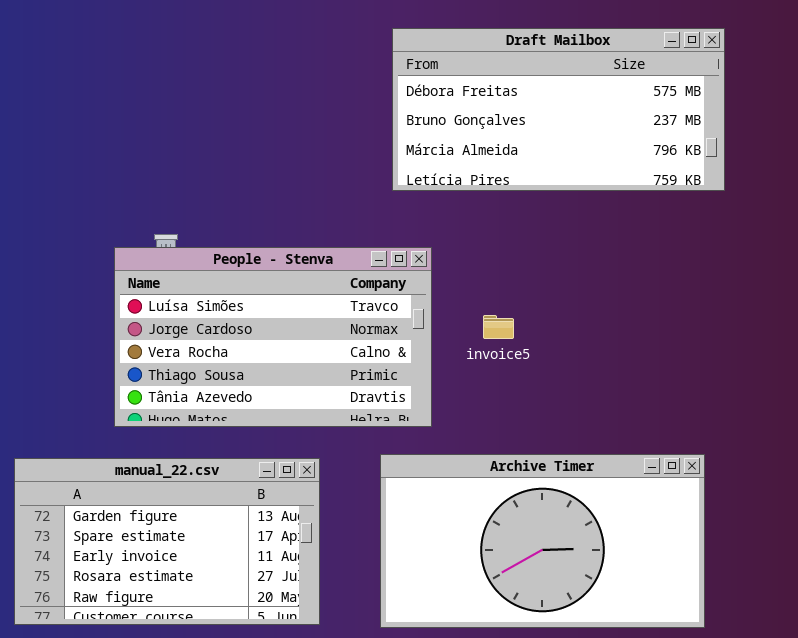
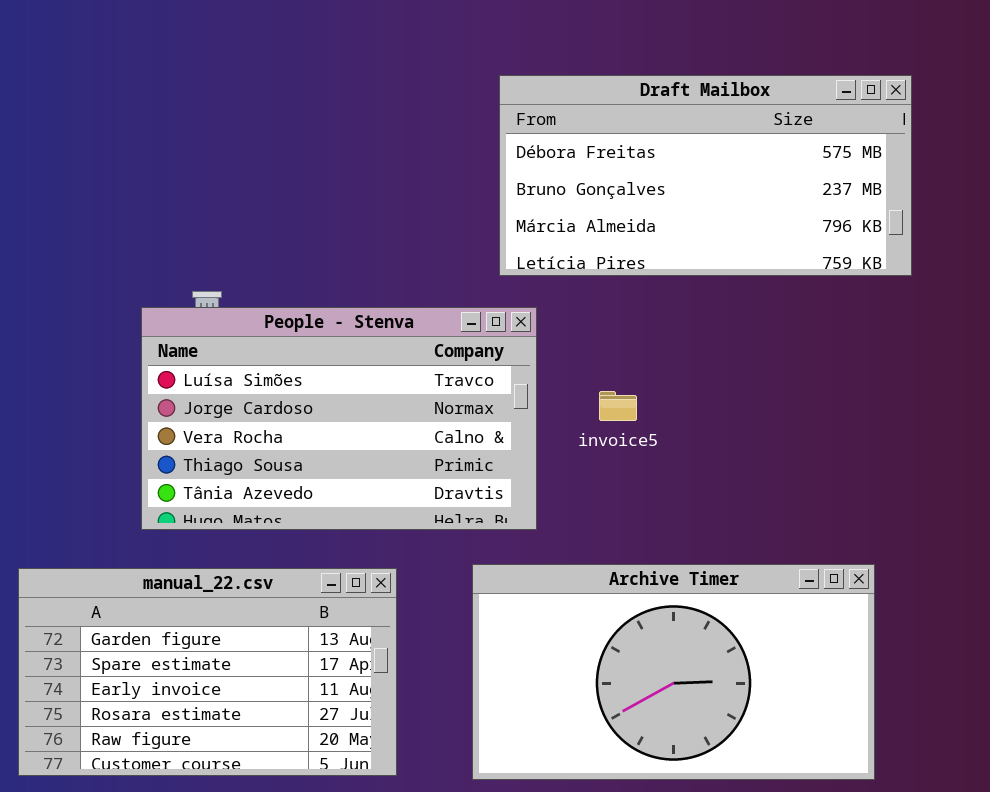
Draft Mailbox: [392,28,725,191] -> [499,75,912,276], moved

